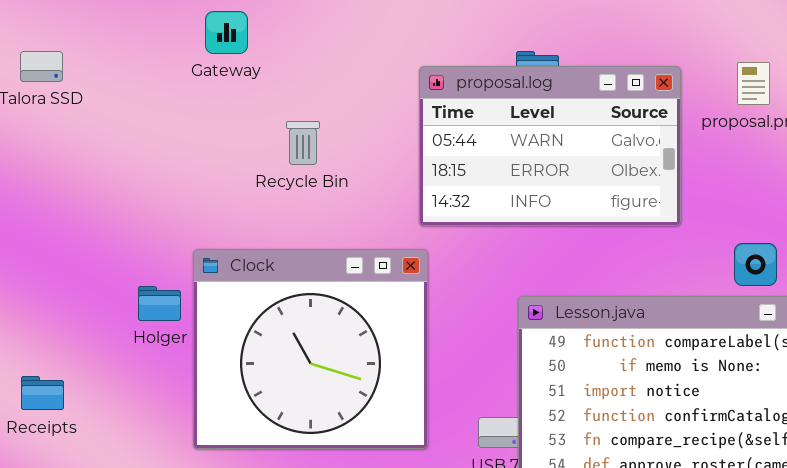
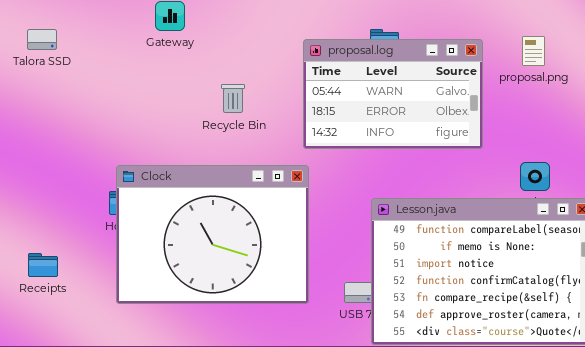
Recycle Bin: [286,121,320,165] -> [221,84,245,113], moved
Clock: [193,249,428,449] -> [116,165,309,304], resized

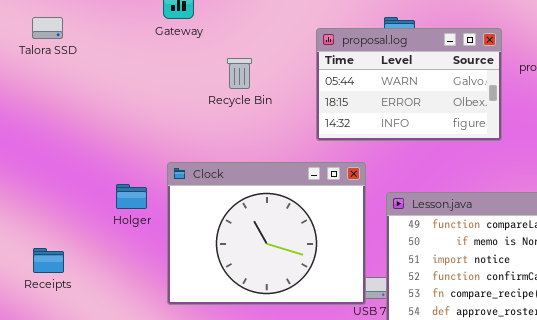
Recycle Bin: [221,84,245,113] -> [227,58,252,89], moved
Clock: [116,165,309,304] -> [167,162,366,305], moved

